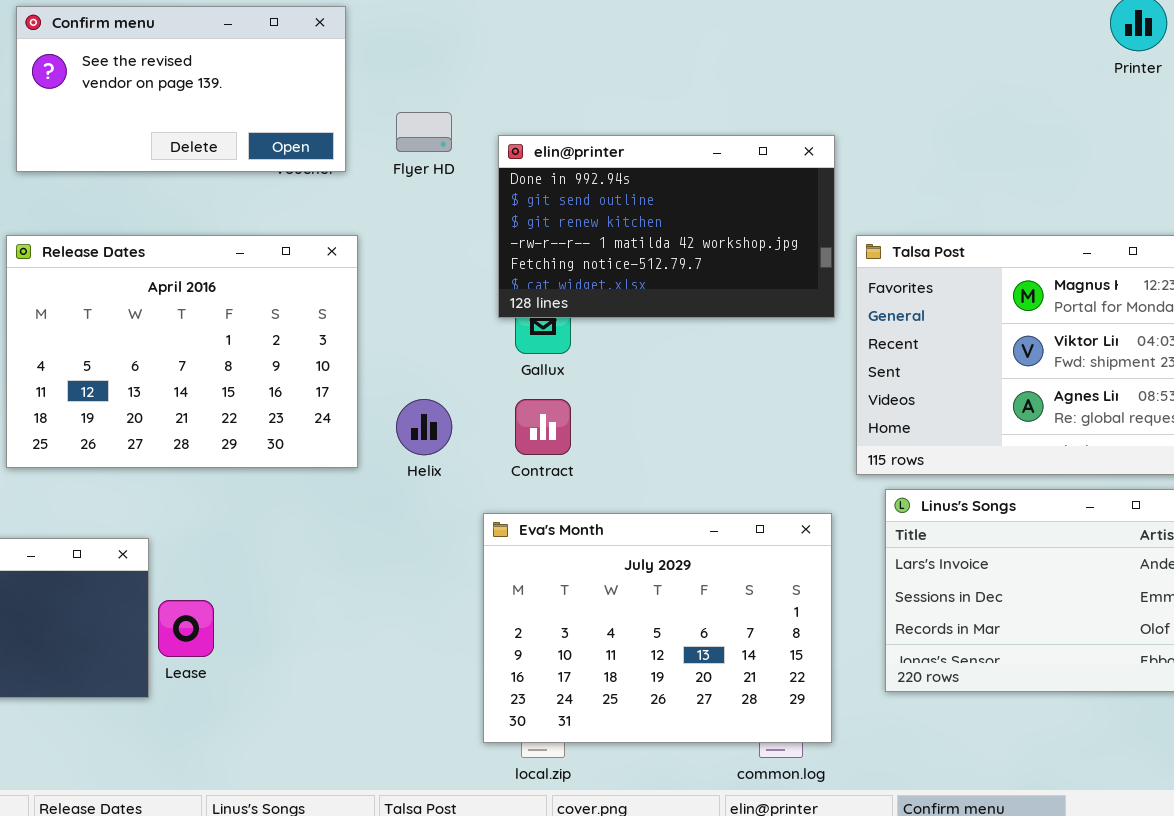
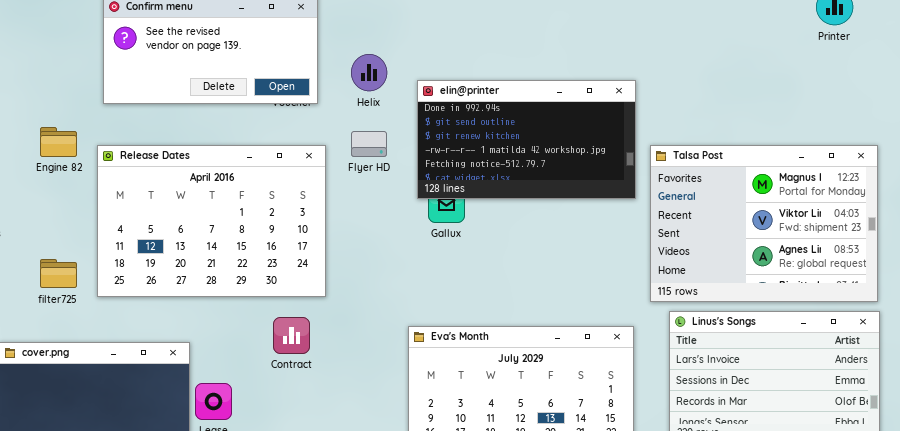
Flyer HD: [396,112,452,152] -> [351,131,387,157], moved
Helix: [396,399,452,455] -> [351,54,387,91], moved
Contract: [515,399,571,455] -> [273,317,310,354], moved

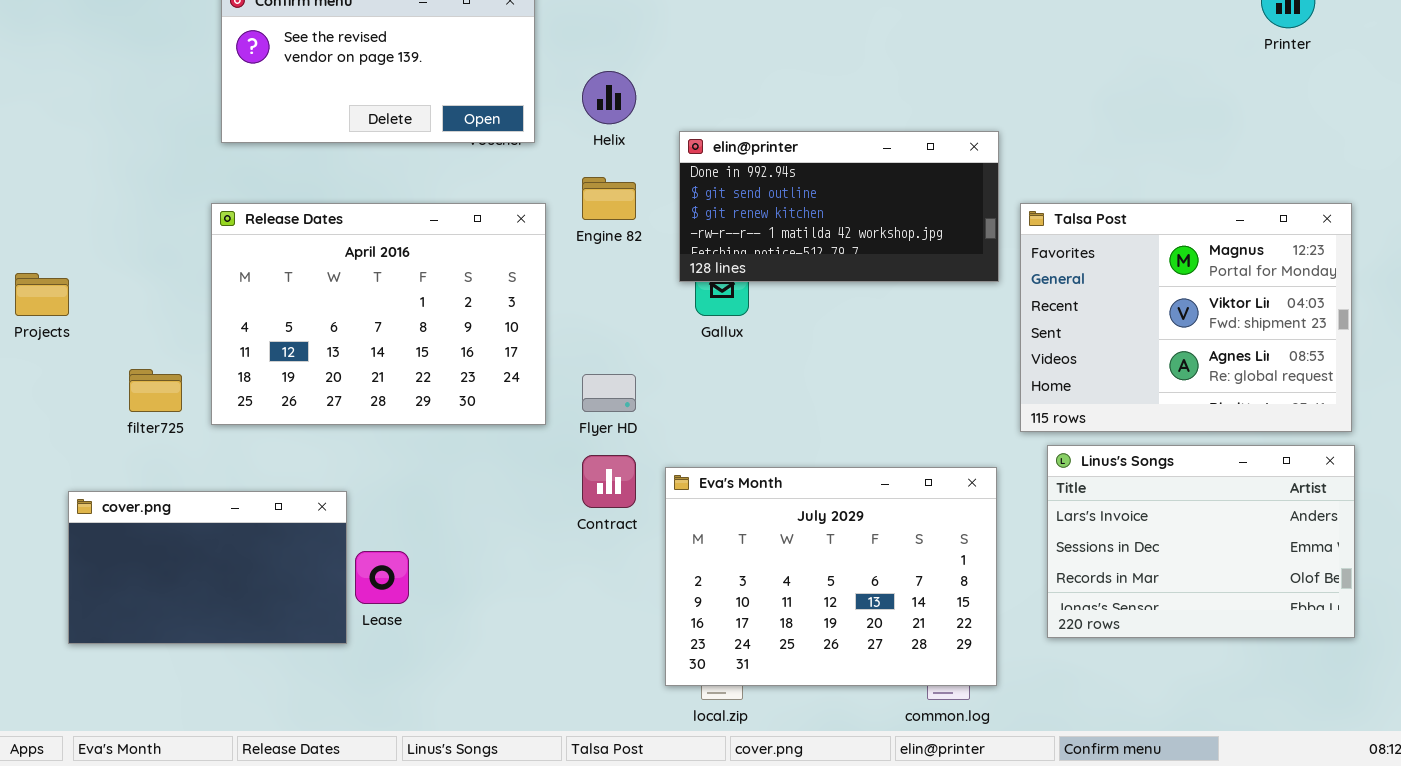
elin@printer: [417,80,636,199] -> [679,131,999,282], resized
Engine 82: [40,127,77,157] -> [582,177,636,220], moved
Flyer HD: [351,131,387,157] -> [582,374,636,412], moved
Contract: [273,317,310,354] -> [582,455,636,508], moved

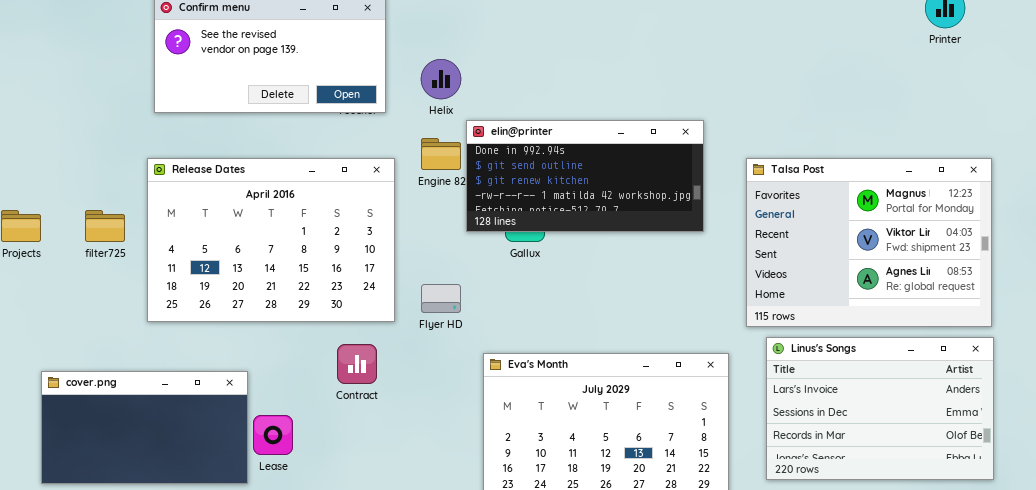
elin@printer: [679,131,999,282] -> [466,120,704,232], moved
filter725: [129,369,182,412] -> [85,210,125,242], moved
Contract: [582,455,636,508] -> [337,344,377,384], moved

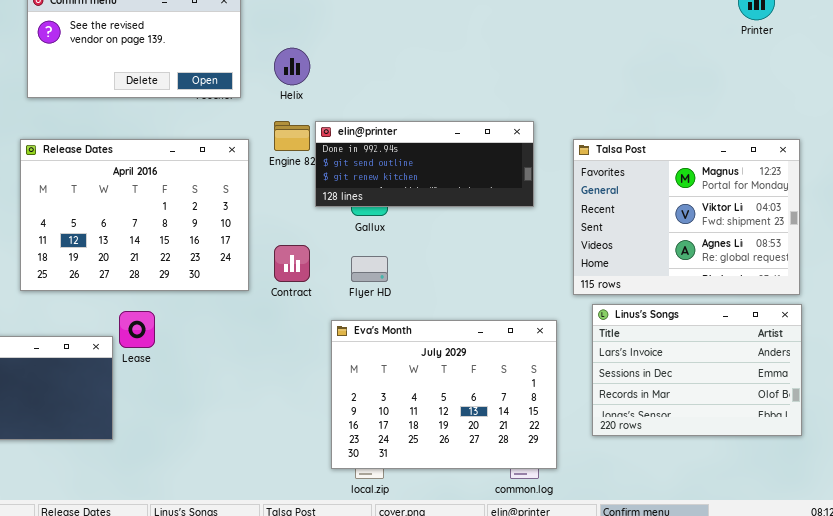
elin@printer: [466,120,704,232] -> [315,121,534,207], resized
Flyer HD: [421,284,461,313] -> [351,256,388,282], moved
Contract: [337,344,377,384] -> [274,245,310,282], moved
Lease: [253,415,293,455] -> [119,311,155,348], moved

